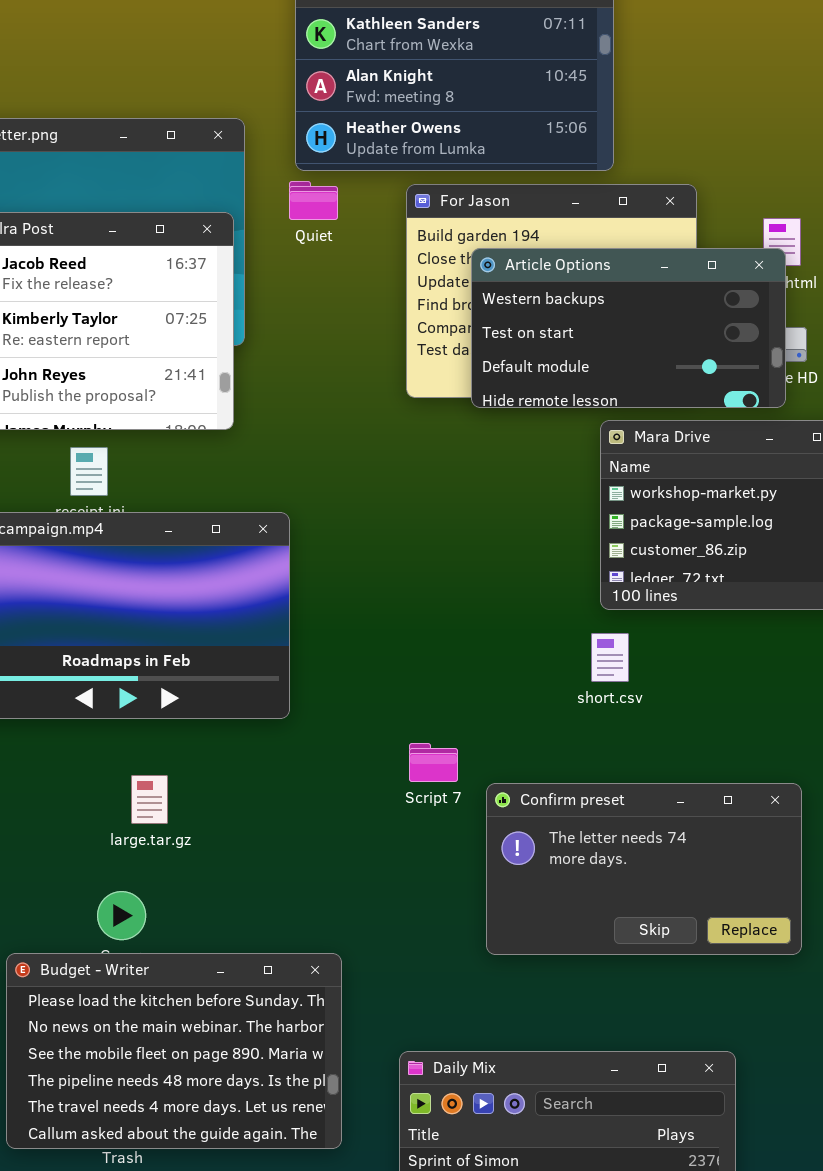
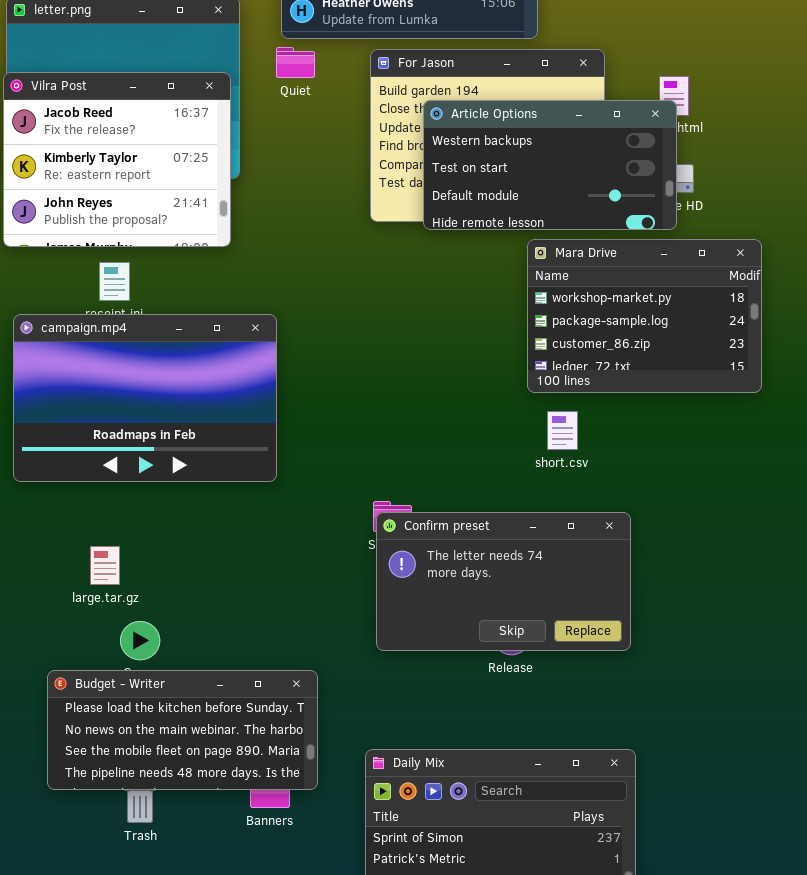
short.csv: [591,633,629,682] -> [547,411,578,450], moved
large.tar.gz: [131,775,168,824] -> [90,546,120,585], moved
Confirm preset: [486,783,802,955] -> [376,512,631,651], moved
Budget - Writer: [6,953,342,1149] -> [47,670,318,790], resized

